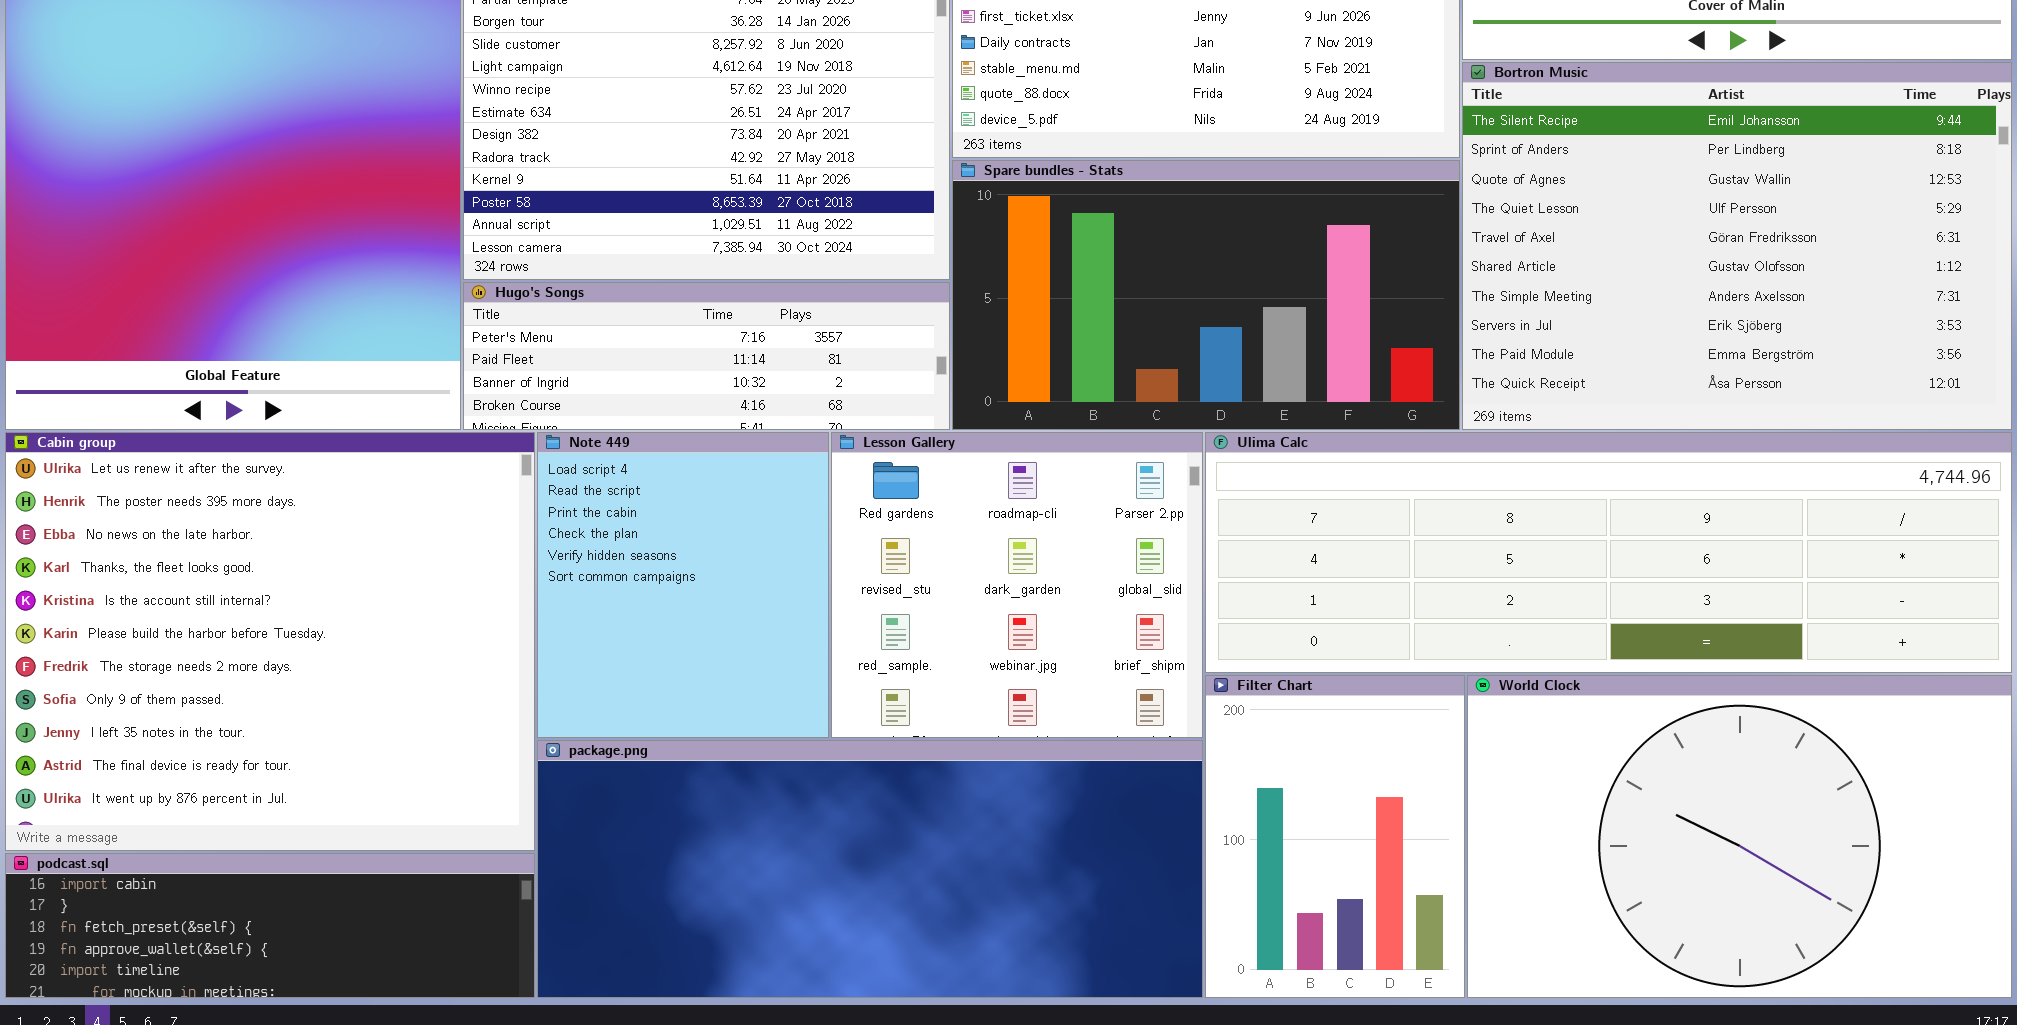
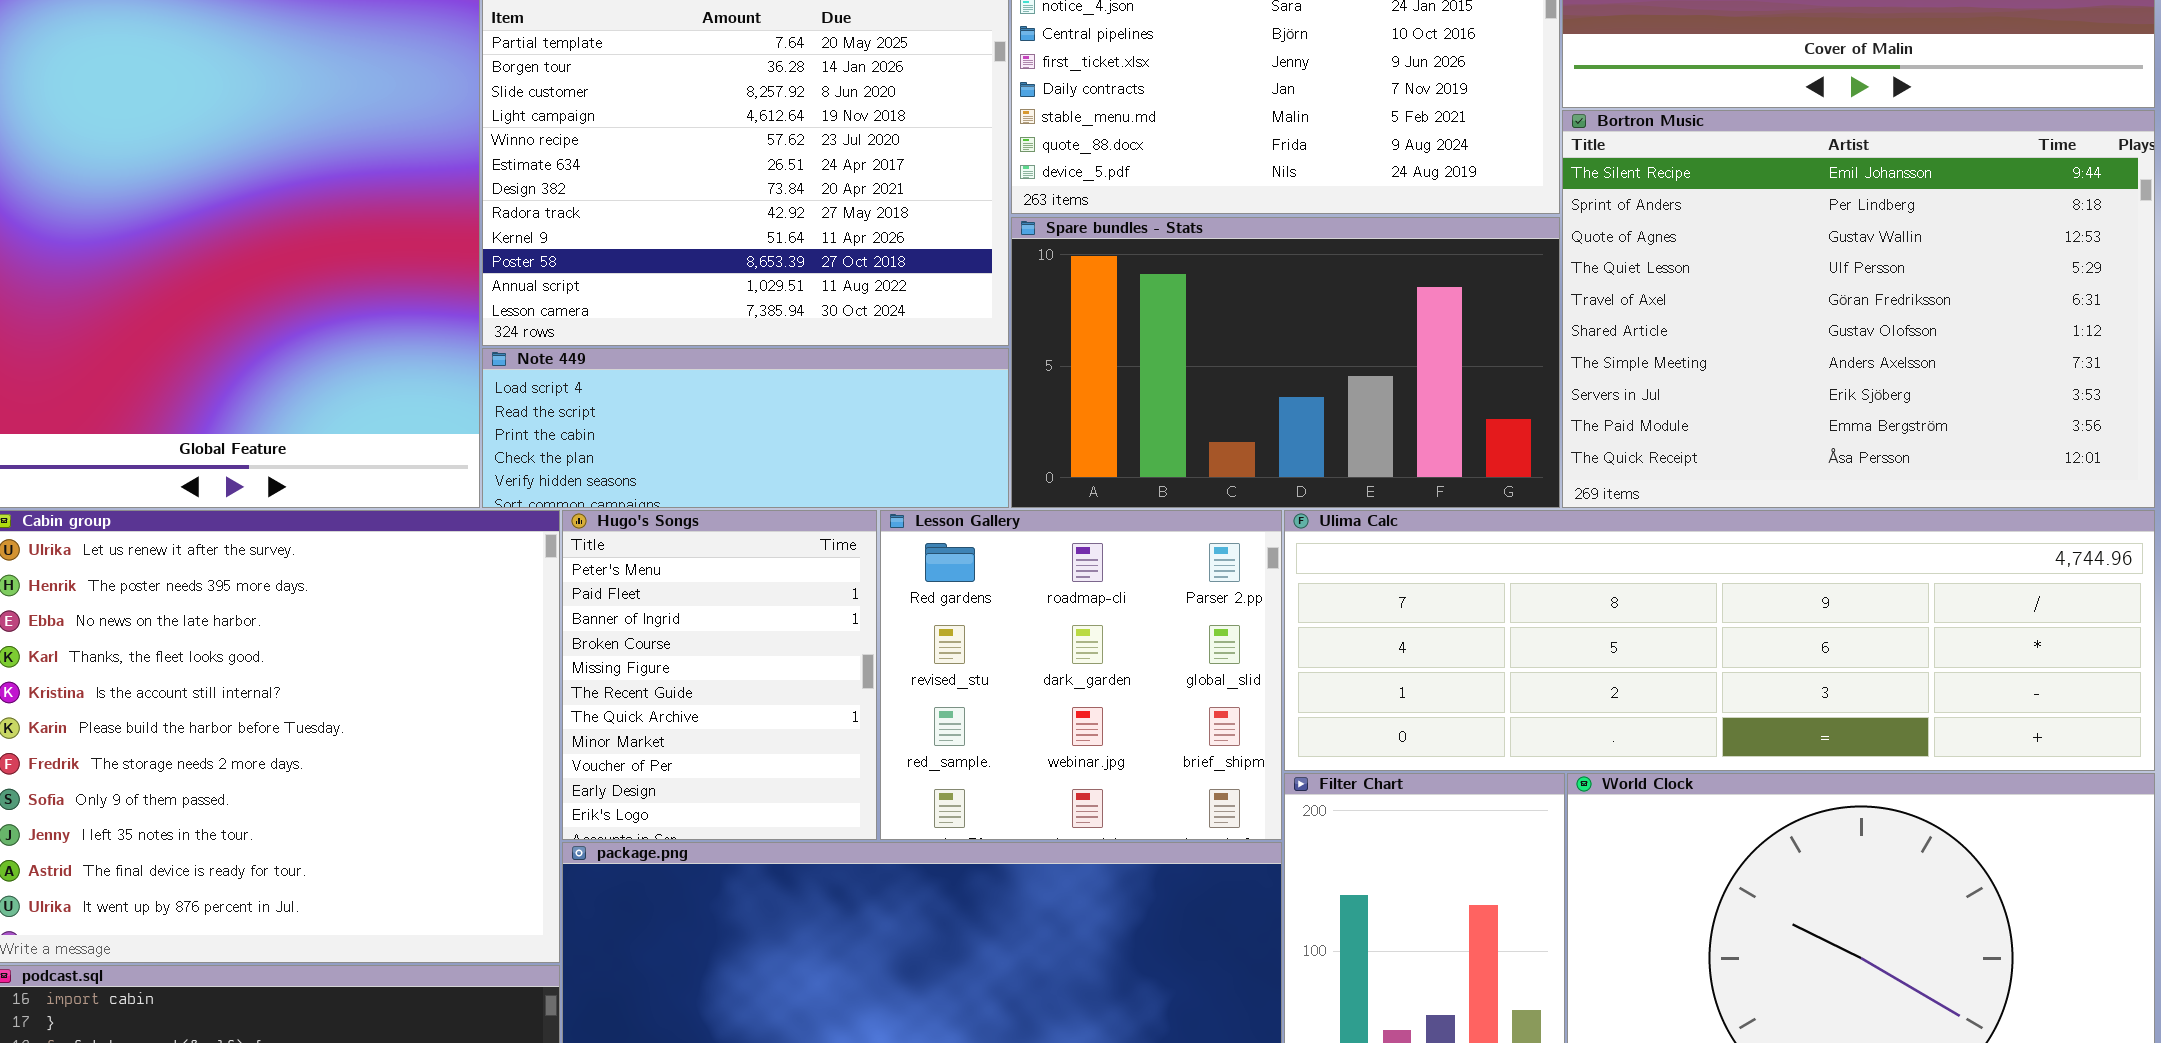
Hugo's Songs: [463,282,950,430] -> [562,510,877,840], moved, resized
Note 449: [537,432,829,738] -> [482,348,1009,508], moved, resized

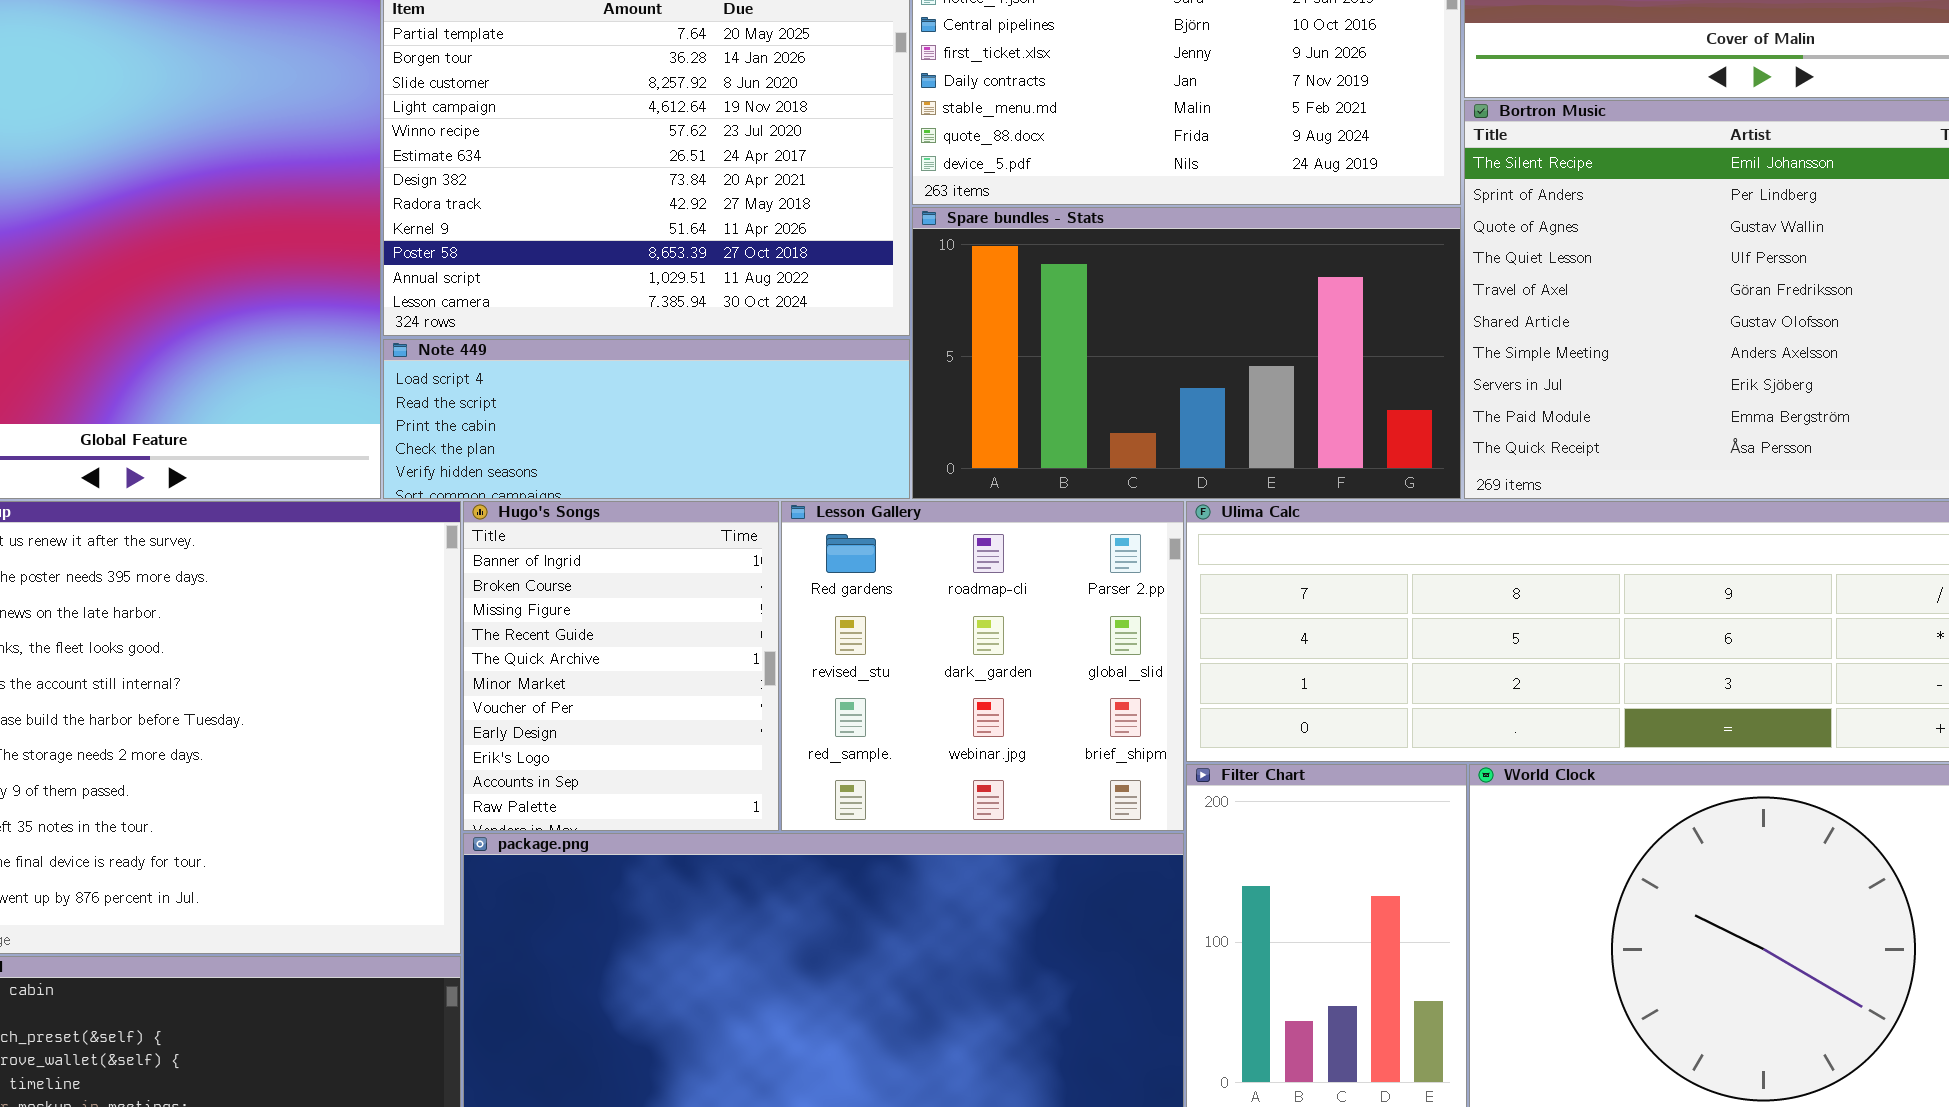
Hugo's Songs: [562,510,877,840] -> [463,501,779,831], scrolled down 2 rows

